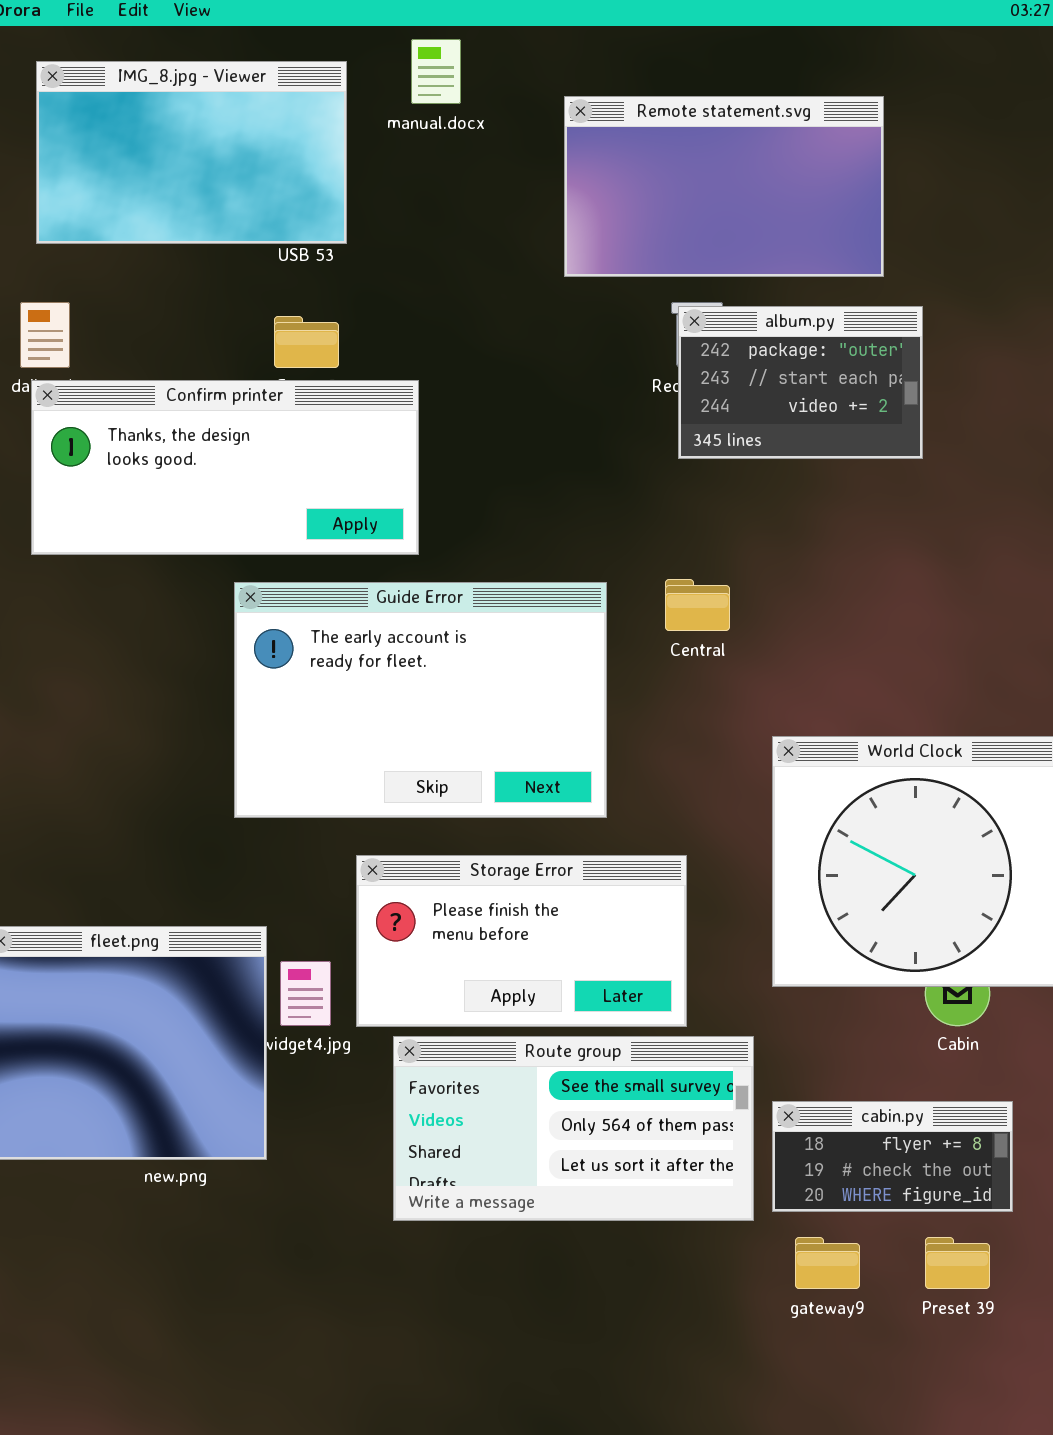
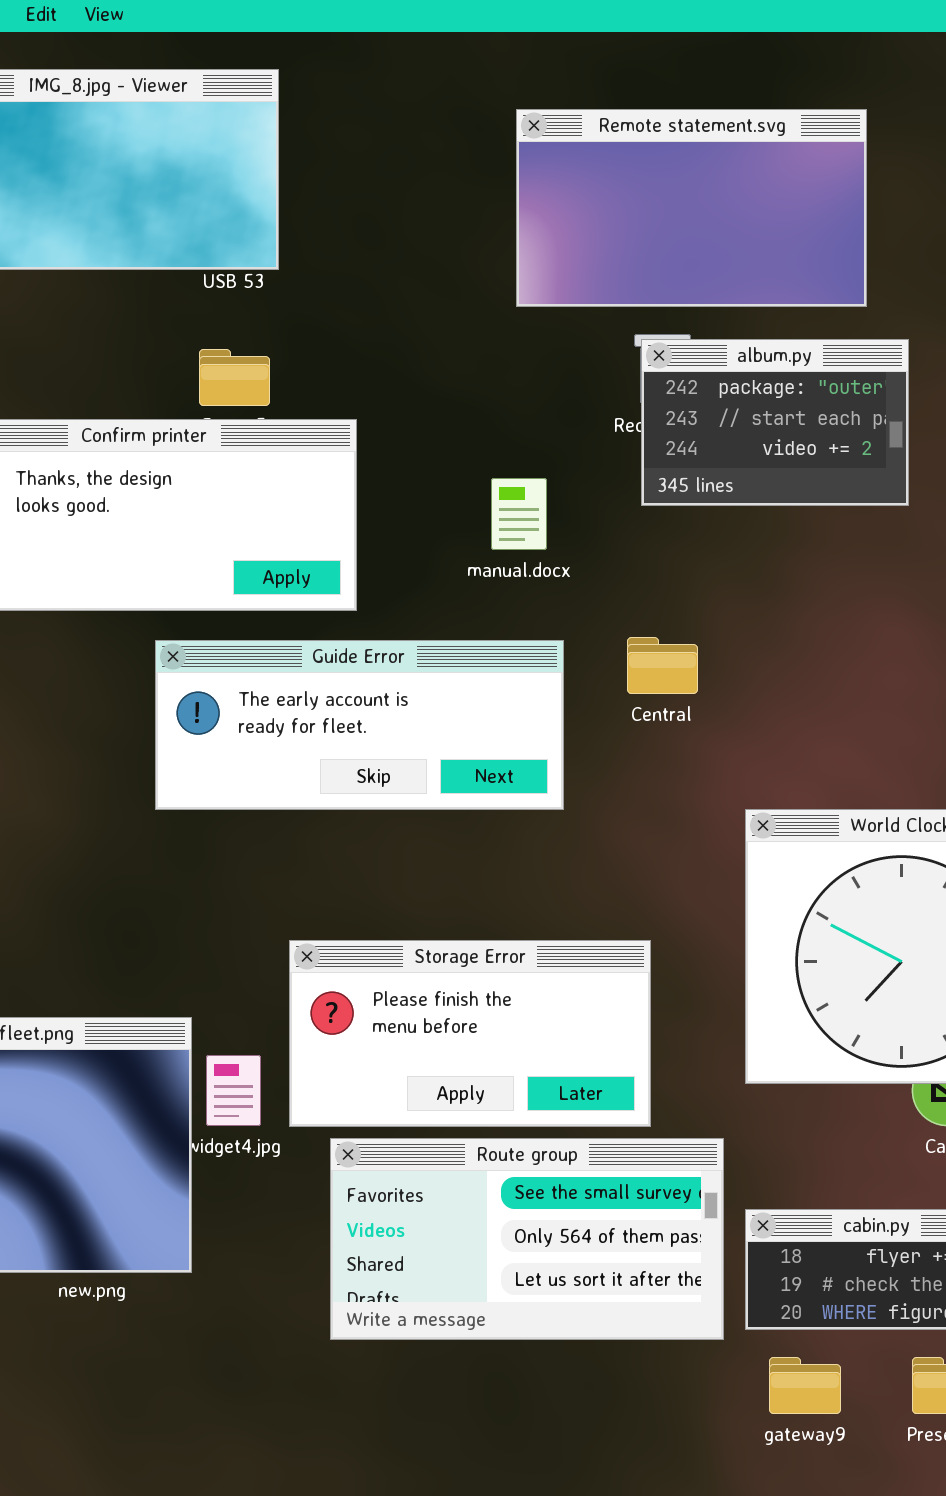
manual.docx: [411,39,461,104] -> [491,478,547,550], moved
Guide Error: [234,582,607,818] -> [155,640,564,810], resized

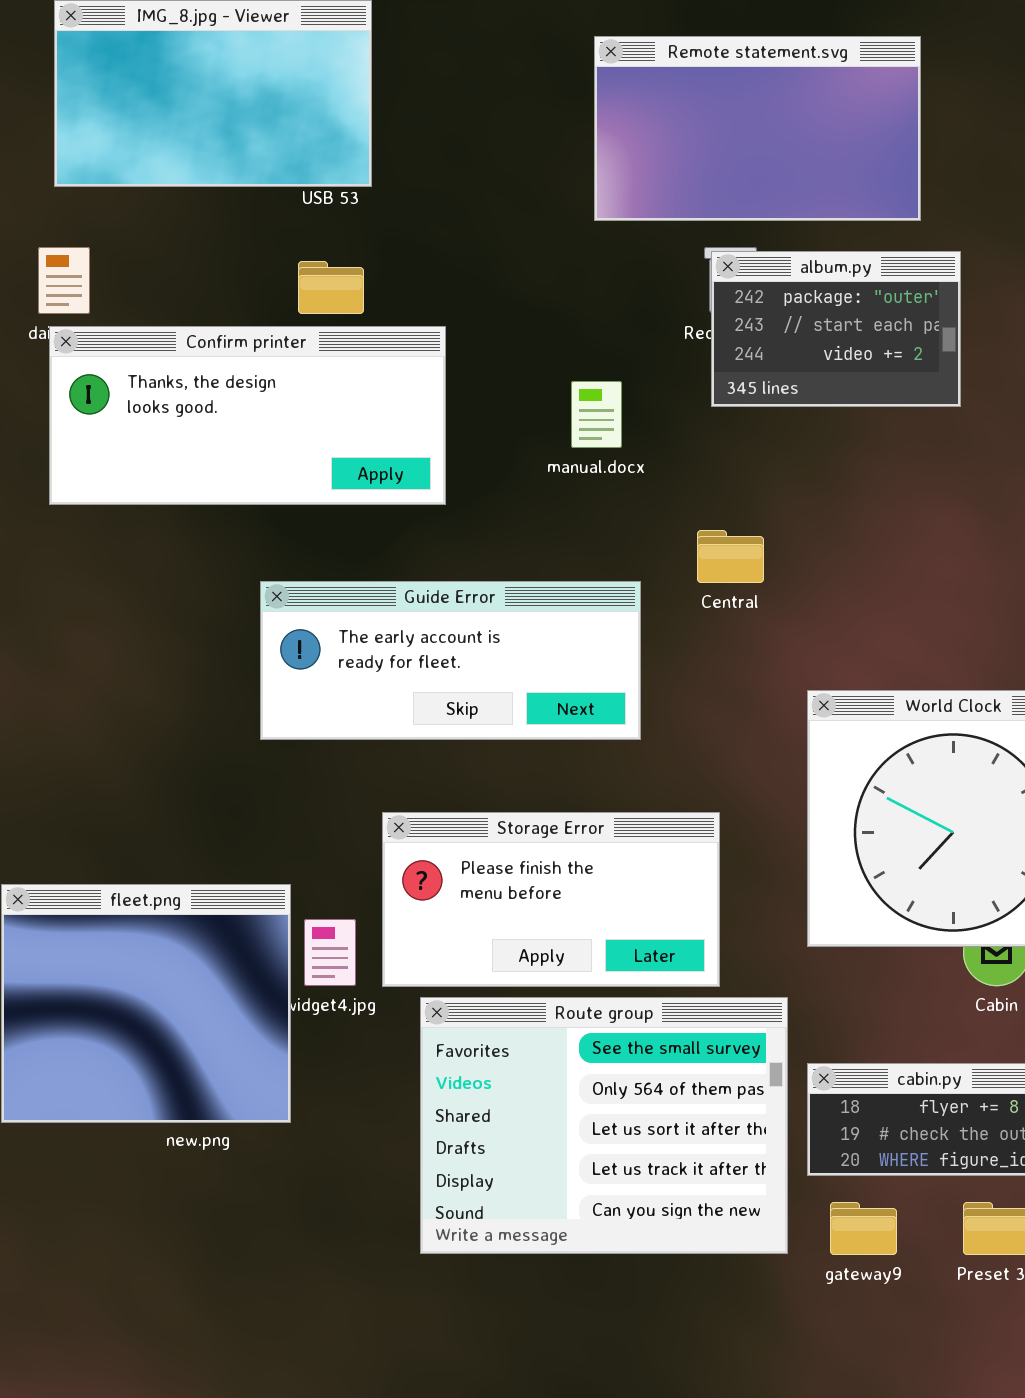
Guide Error: [155,640,564,810] -> [260,581,641,740], moved
Route group: [330,1138,724,1340] -> [420,997,788,1254], resized

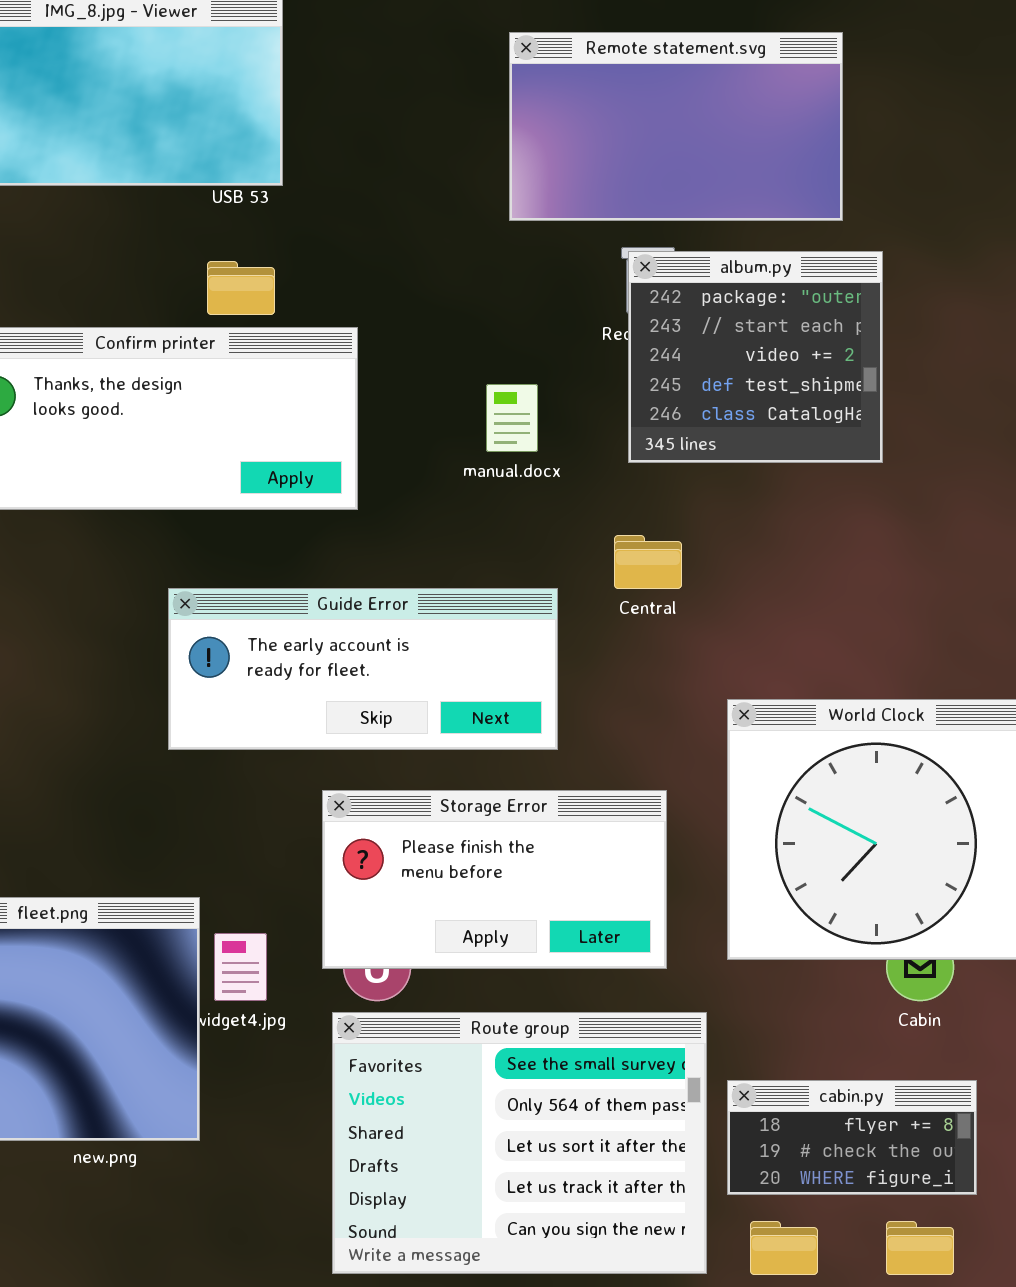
album.py: [711,251,961,407] -> [628,251,883,463], resized
Storage Error: [382,812,720,987] -> [322,790,667,969], moved

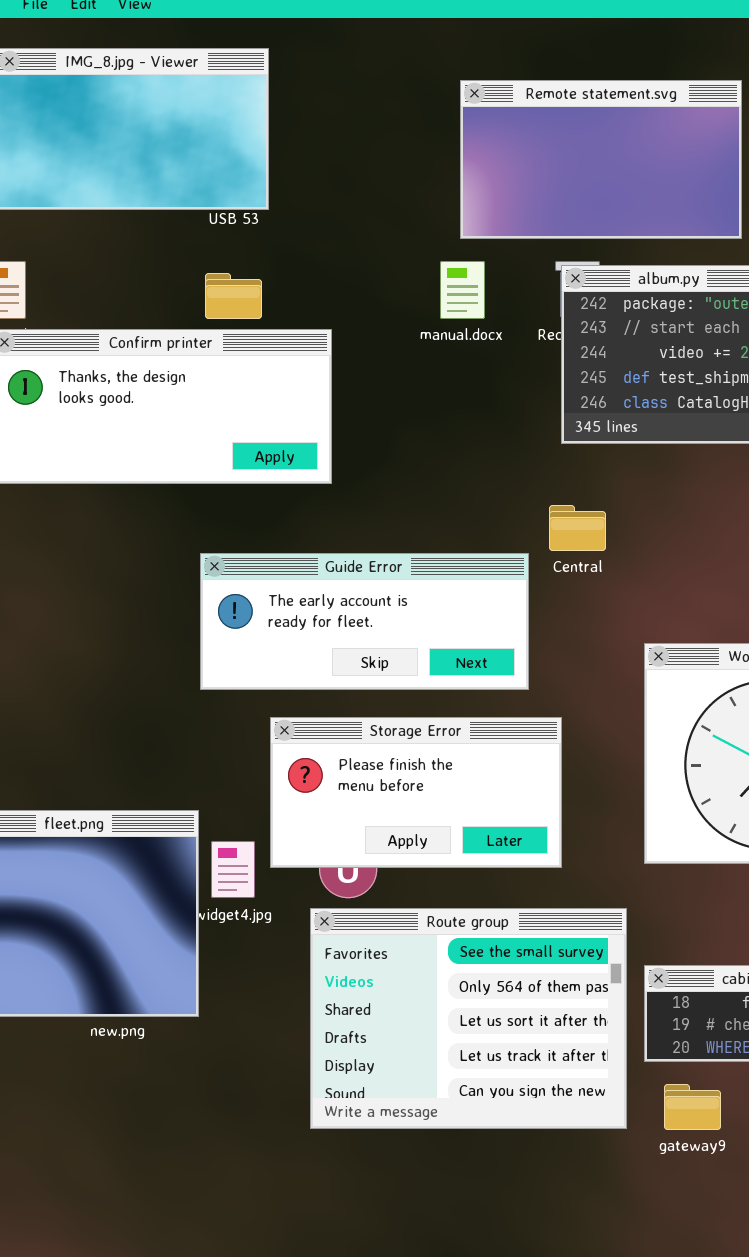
manual.docx: [486,384,538,452] -> [440,261,485,319], moved
Guide Error: [168,588,558,750] -> [200,553,529,690], moved
Storage Error: [322,790,667,969] -> [270,717,562,868], moved

